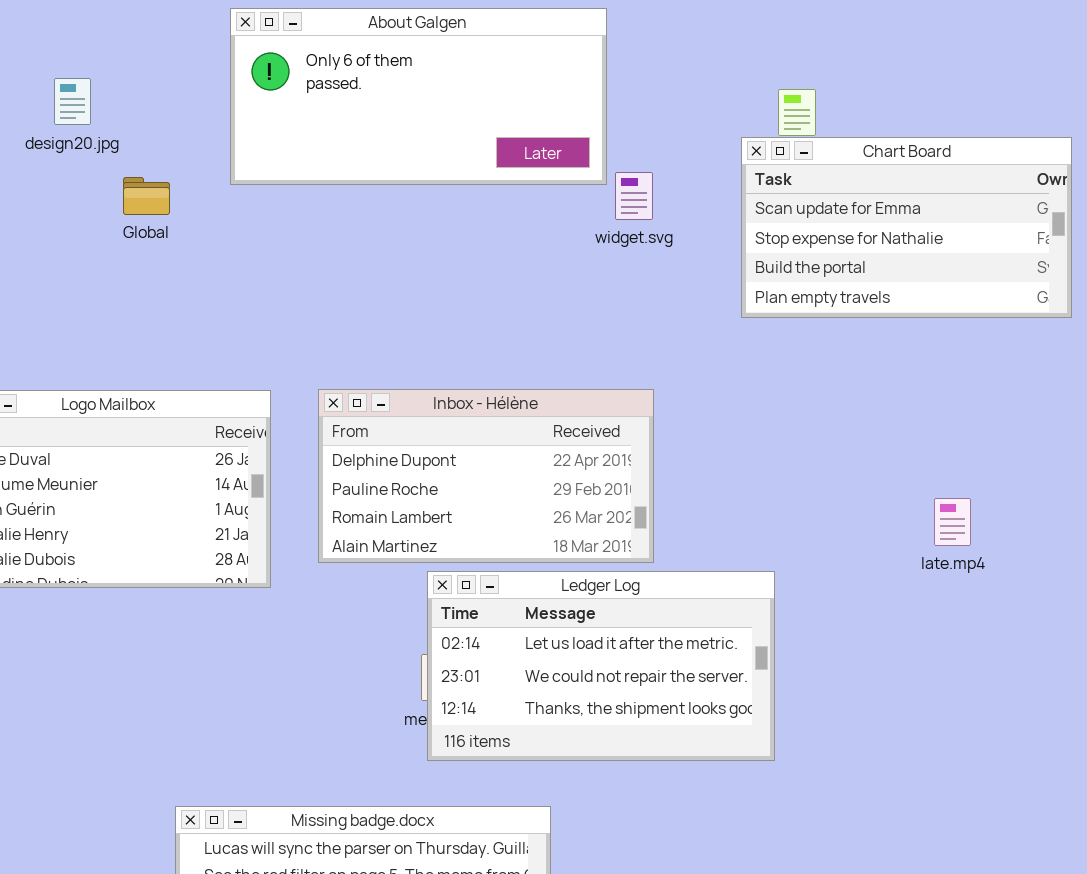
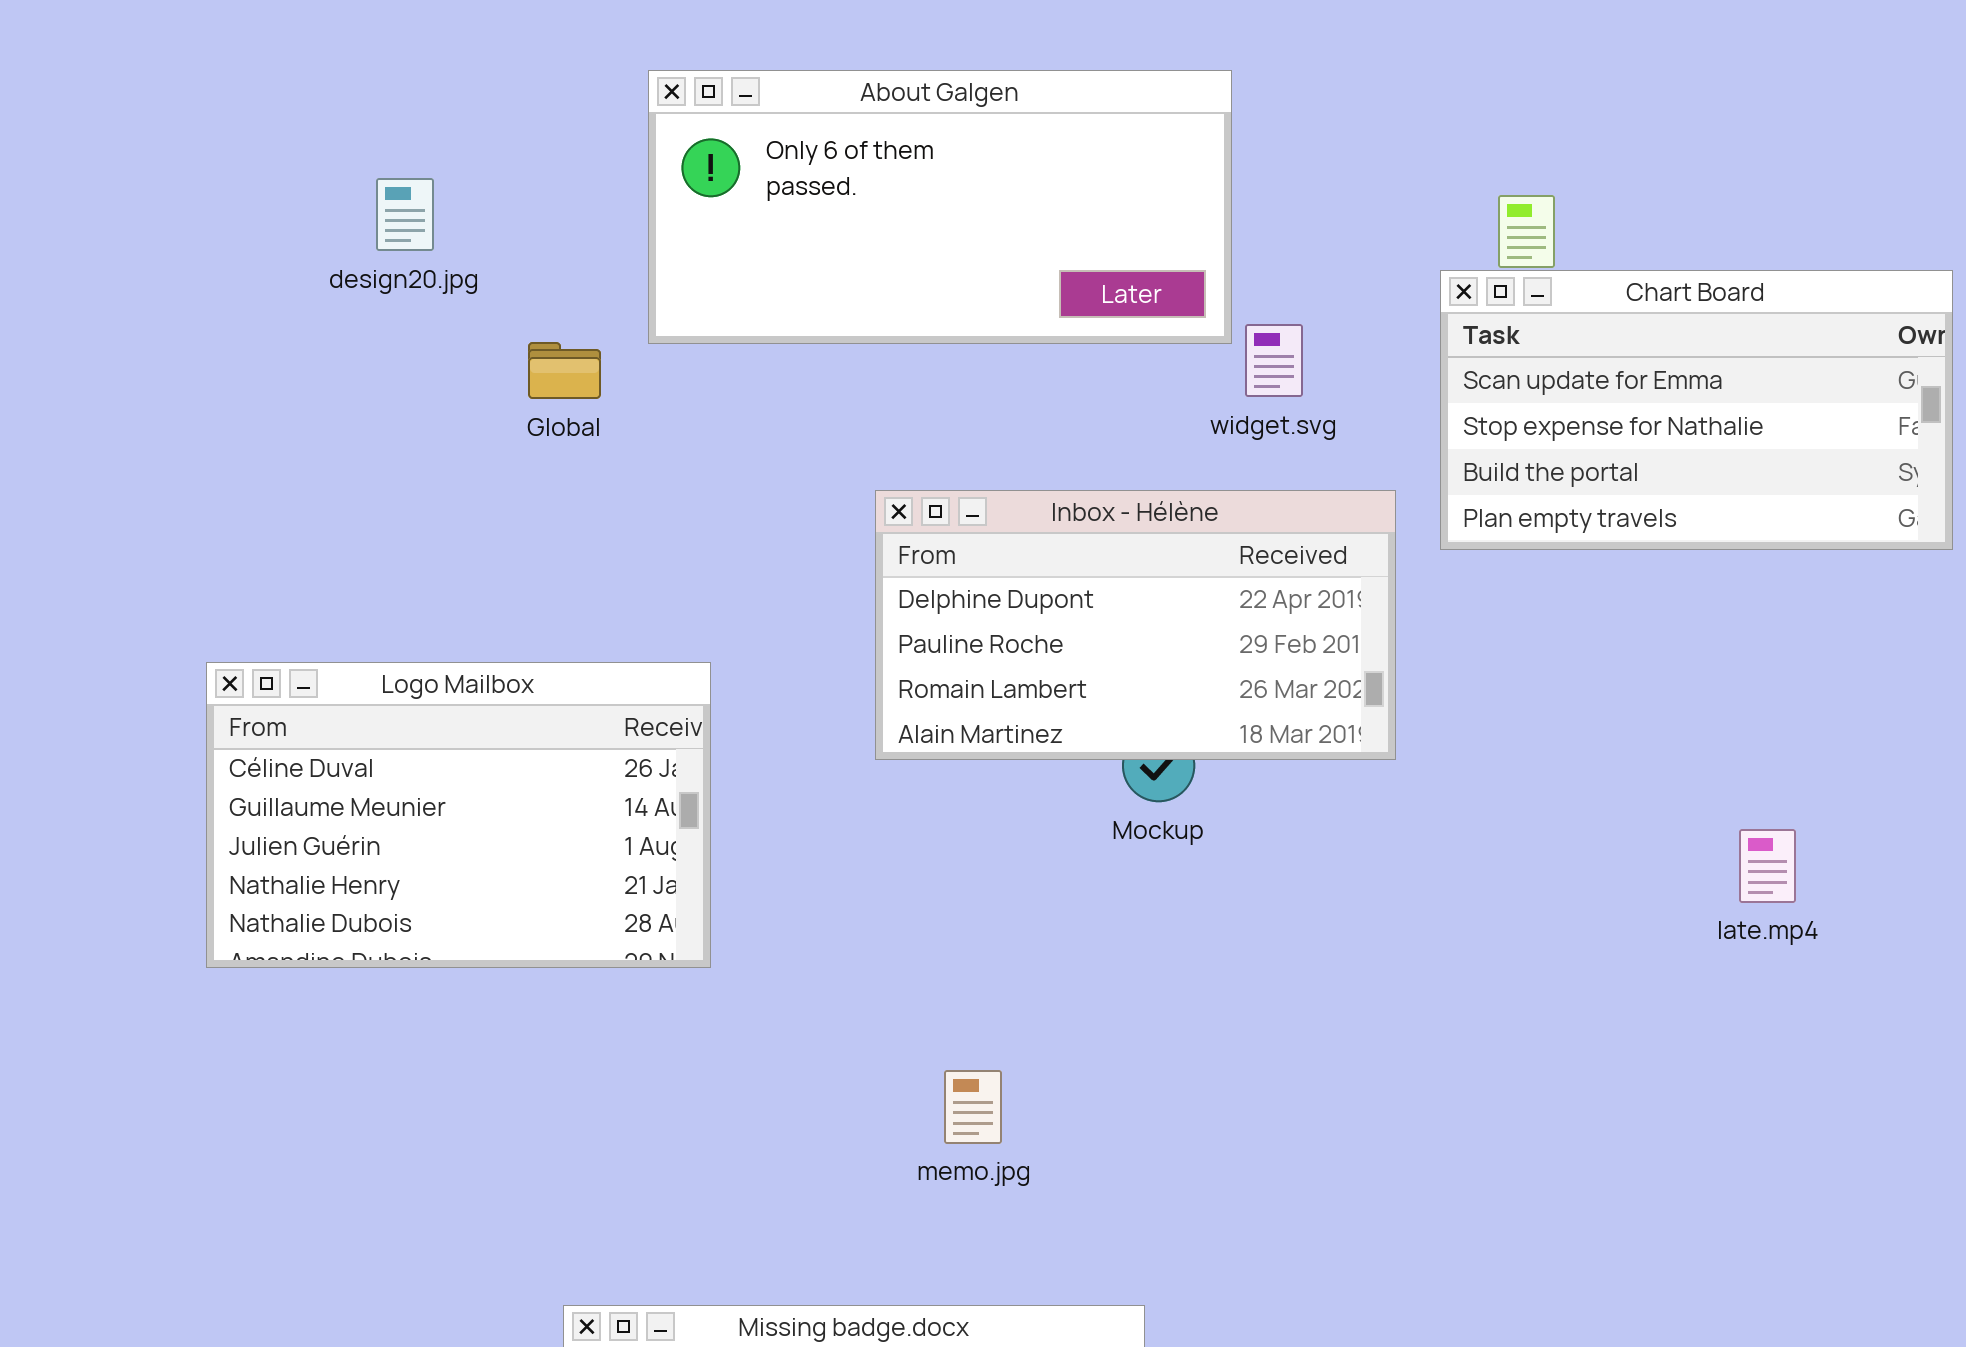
Global: [123,177,170,215] -> [528,342,601,399], moved
Inbox - Hélène: [318,389,654,563] -> [875,490,1396,760], moved
Ledger Log: [427,571,775,761] -> none, closed

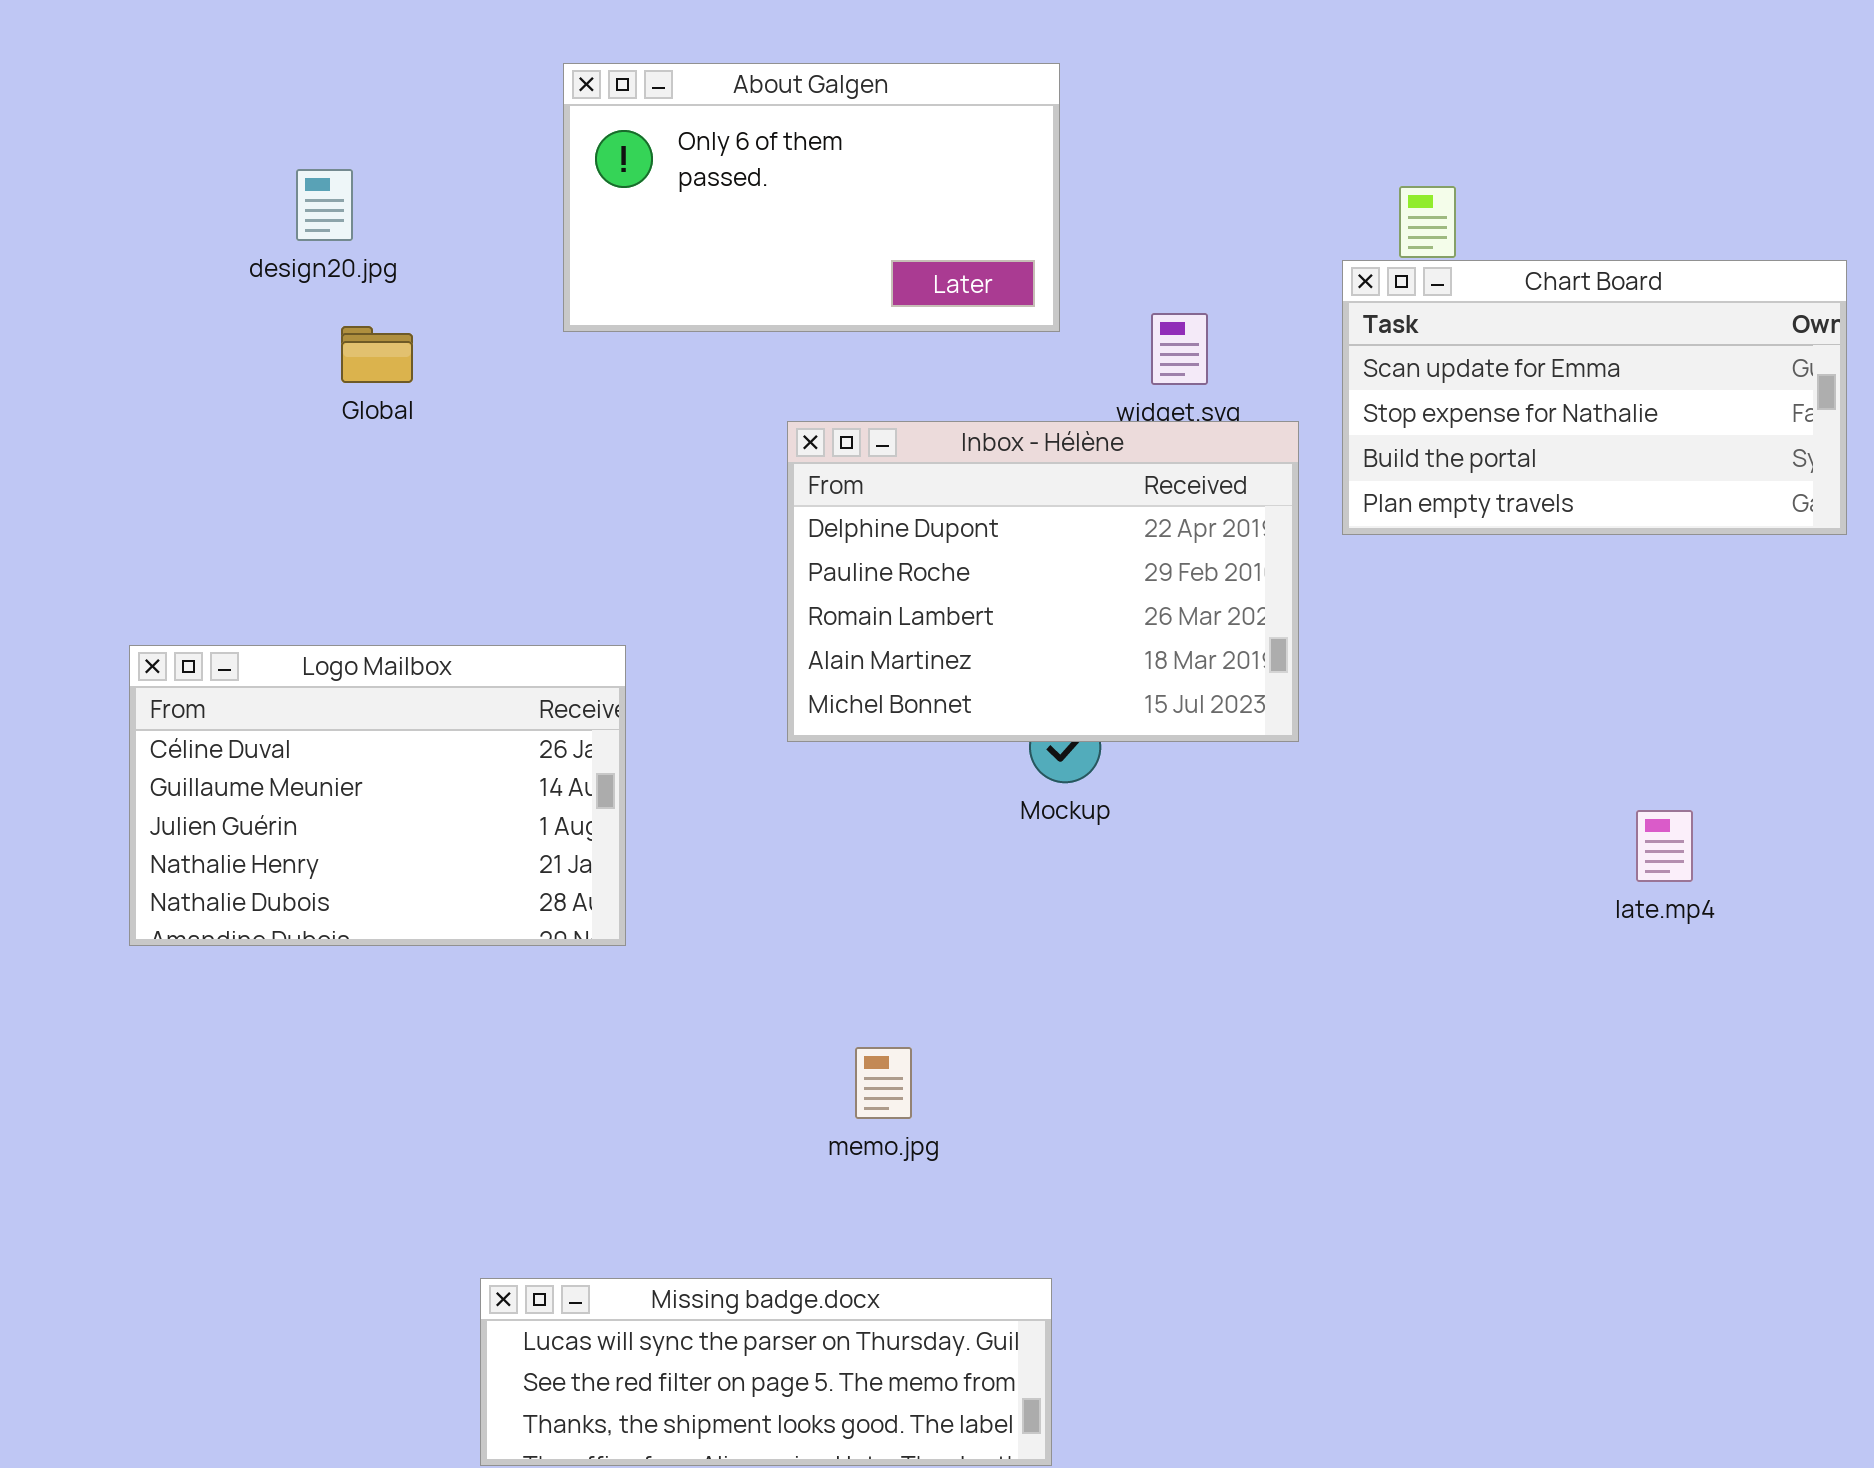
About Galgen: [648,70,1232,344] -> [563,63,1060,332], resized
Global: [528,342,601,399] -> [341,326,413,383], moved
Inbox - Hélène: [875,490,1396,760] -> [787,421,1299,742], resized

